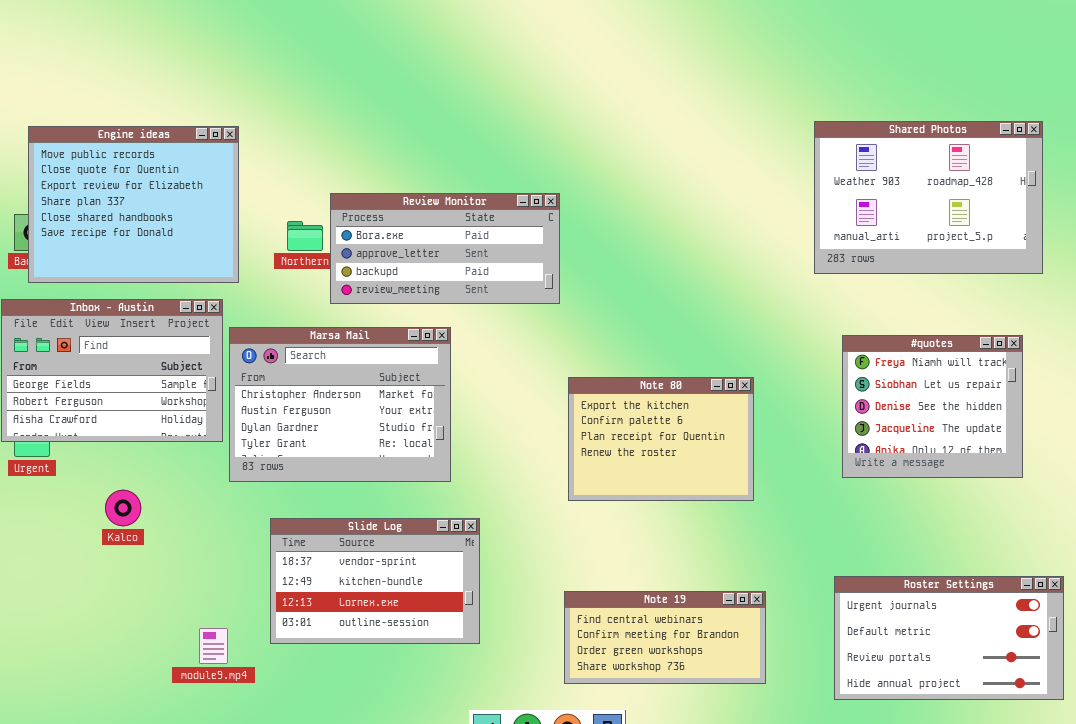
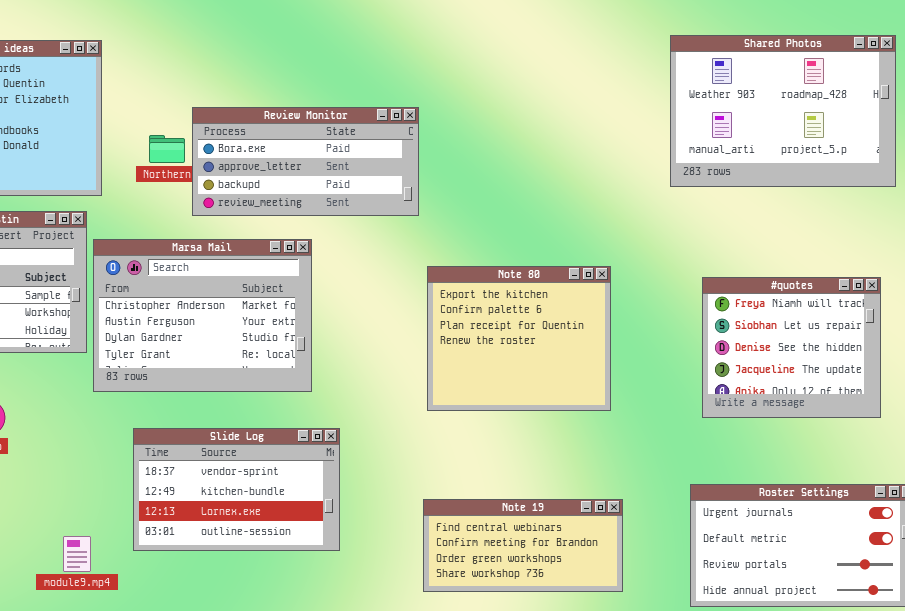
#quotes: [842,335,1023,478] -> [702,277,881,418], moved
Note 80: [568,377,754,501] -> [427,266,611,411], resized

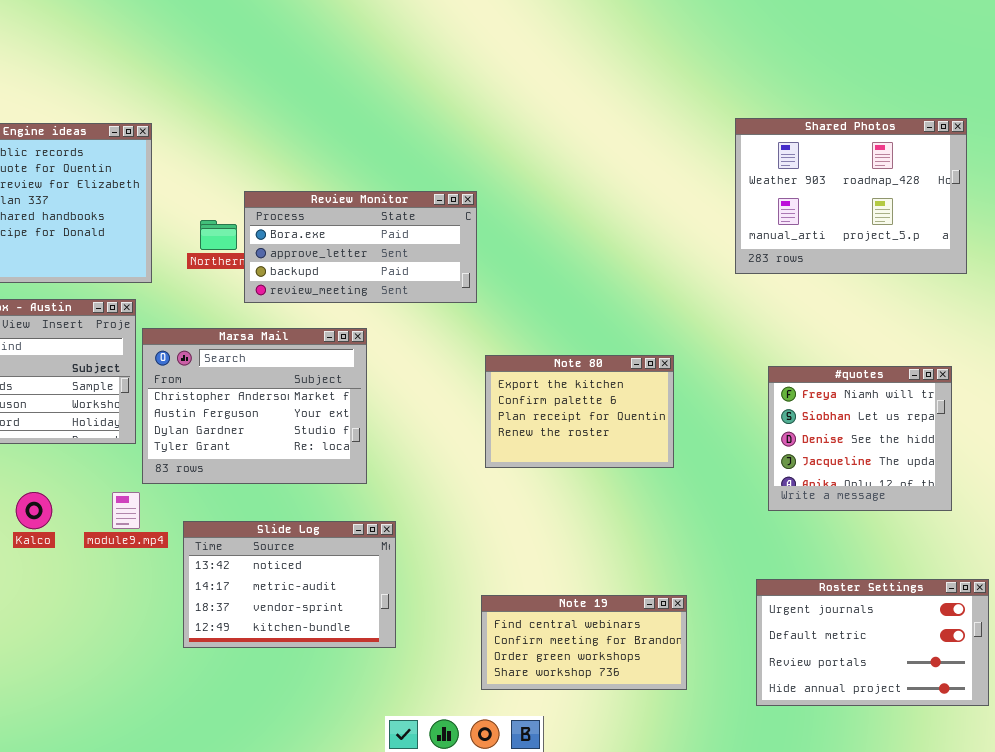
Note 80: [427,266,611,411] -> [485,355,674,468], resized
Slide Log: [133,428,340,551] -> [183,521,396,648], scrolled up 2 rows
module9.mp4: [63,536,91,572] -> [112,492,140,529], moved

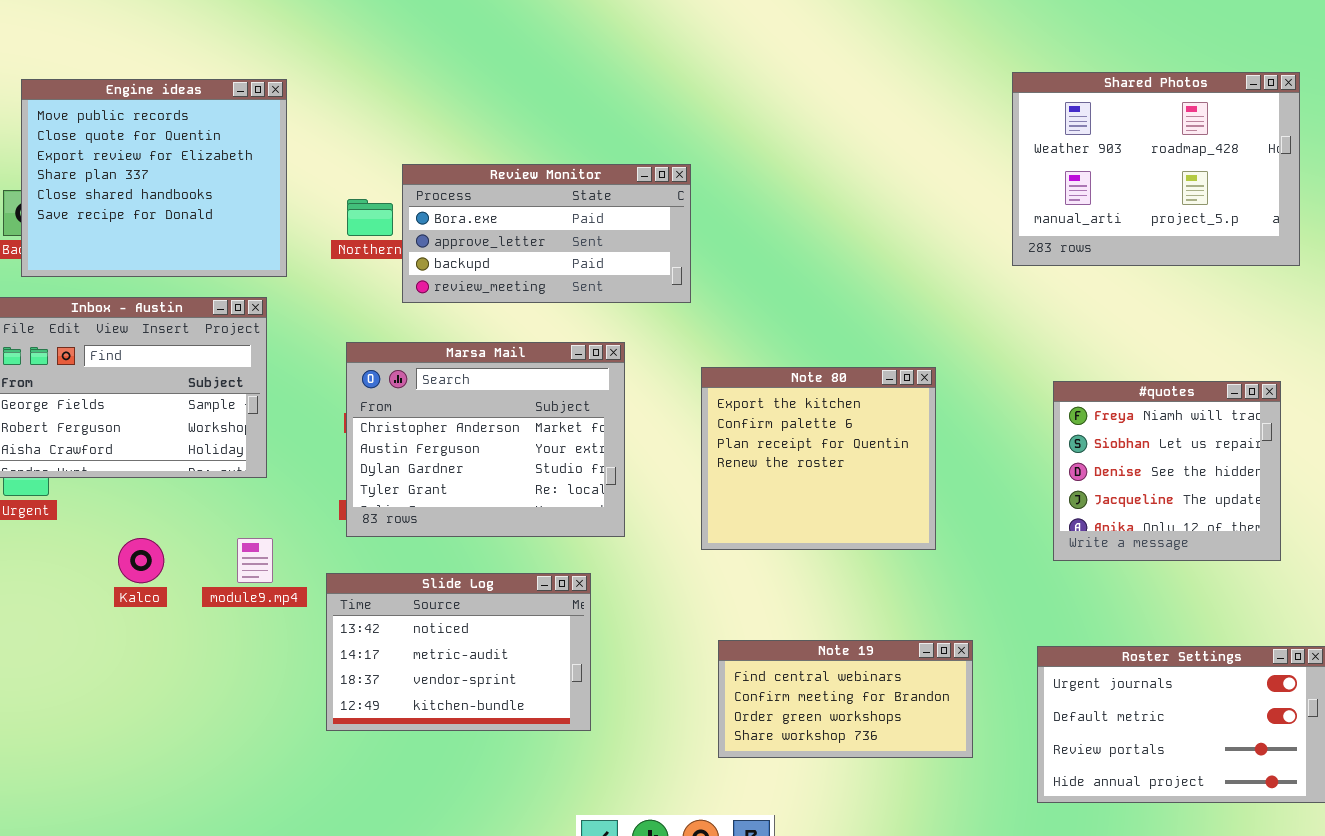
Marsa Mail: [142,328,367,484] -> [346,342,625,537], moved
Note 80: [485,355,674,468] -> [701,367,936,550], resized
Note 19: [481,595,687,690] -> [718,640,973,758], moved

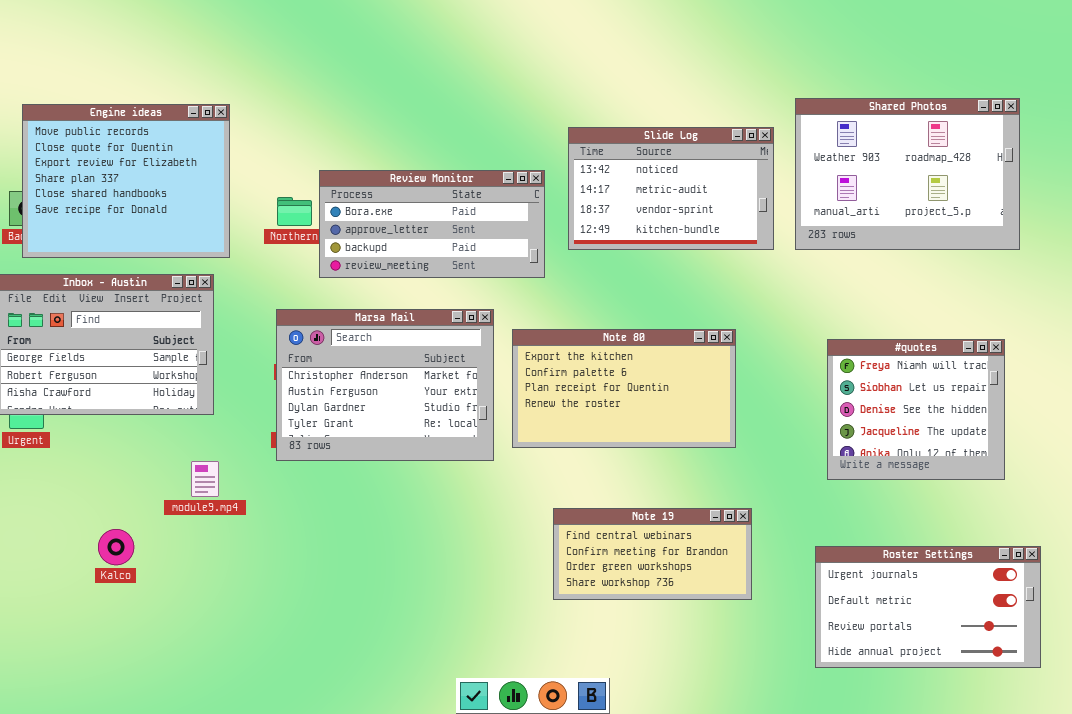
Note 80: [701,367,936,550] -> [512,329,736,448], resized
Kalco: [118,538,164,583] -> [98,529,134,565], moved
Slide Log: [326,573,591,731] -> [568,127,774,250], moved
Note 19: [718,640,973,758] -> [553,508,752,600], moved

